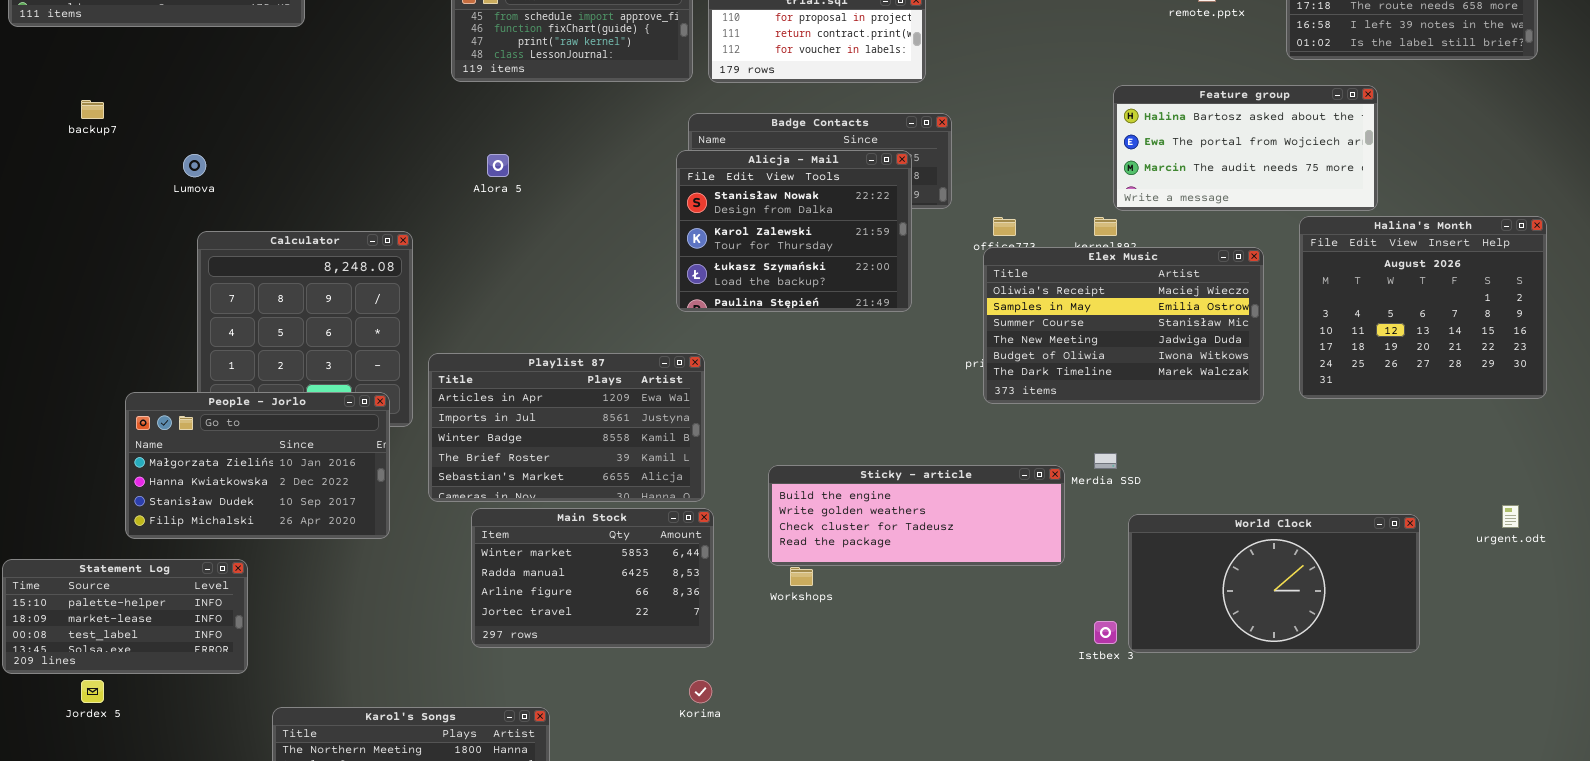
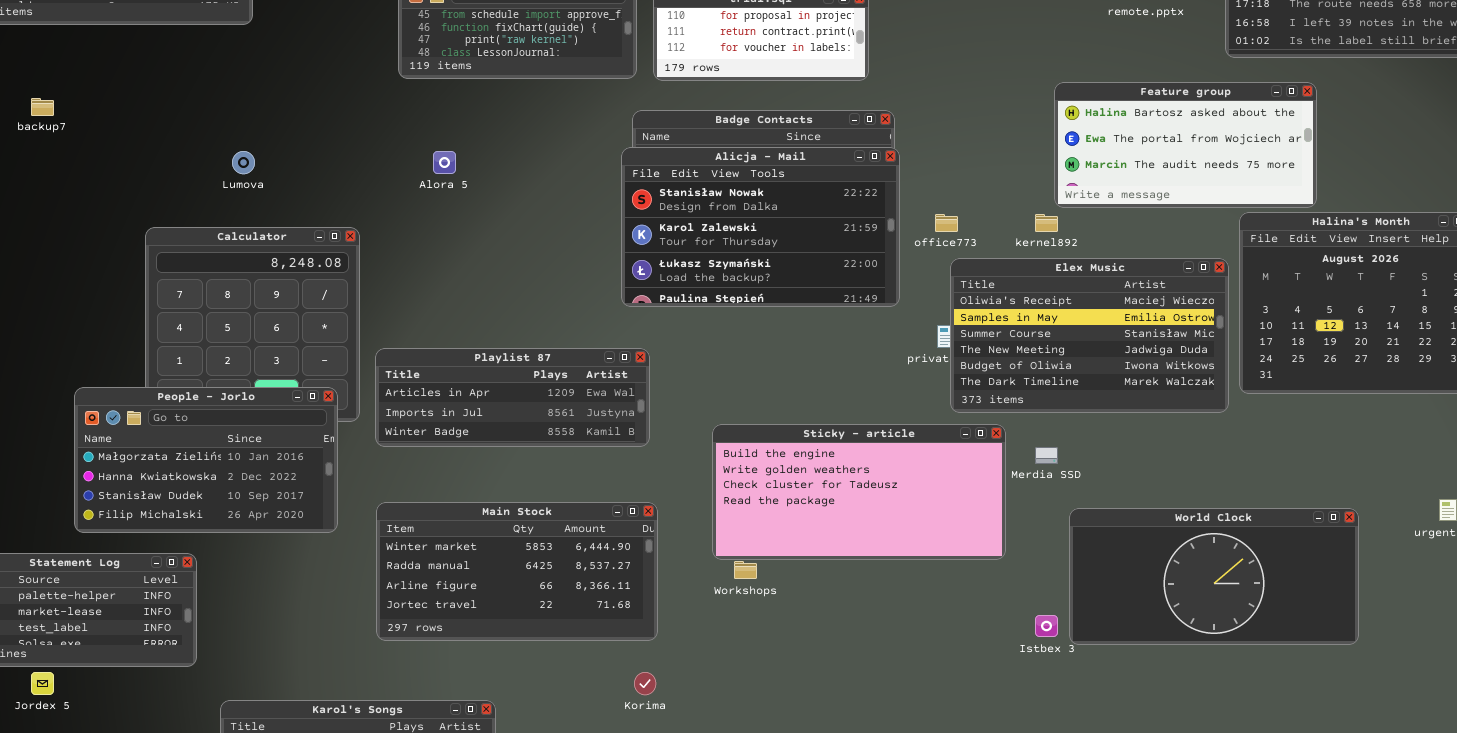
Alicja - Mail: [676,150,912,312] -> [621,147,900,307], resized
Lumova: [183,154,206,177] -> [232,151,255,174], moved
Elex Music: [983,247,1264,404] -> [950,258,1229,413], moved
Playlist 87: [428,353,705,502] -> [375,348,650,447], resized
Sticky - article: [768,465,1065,566] -> [712,424,1006,560], resized
Main Stock: [471,508,714,648] -> [376,502,658,641], resized

